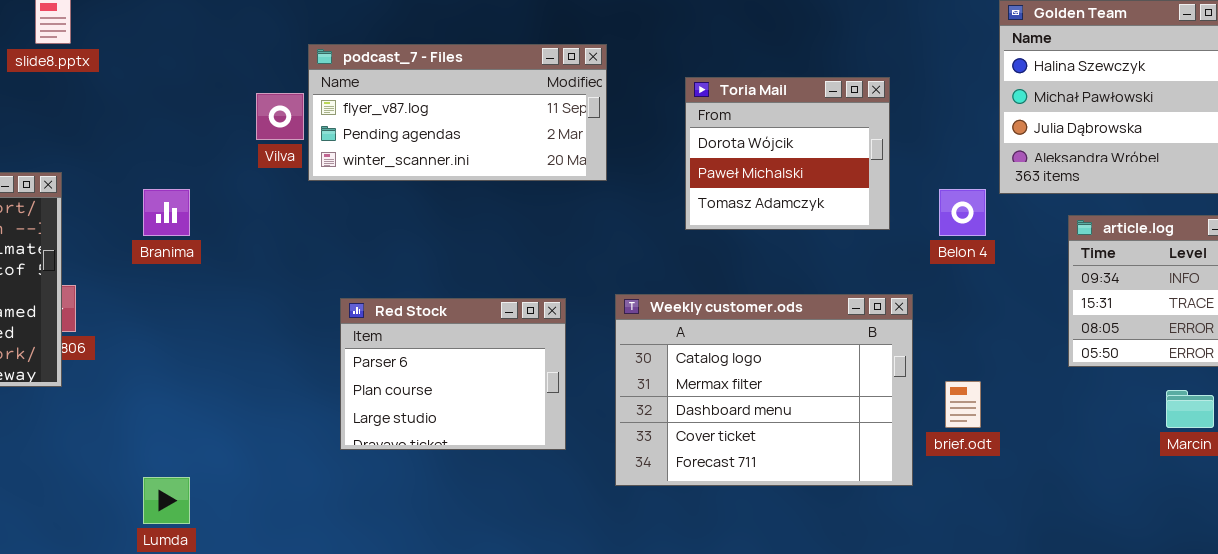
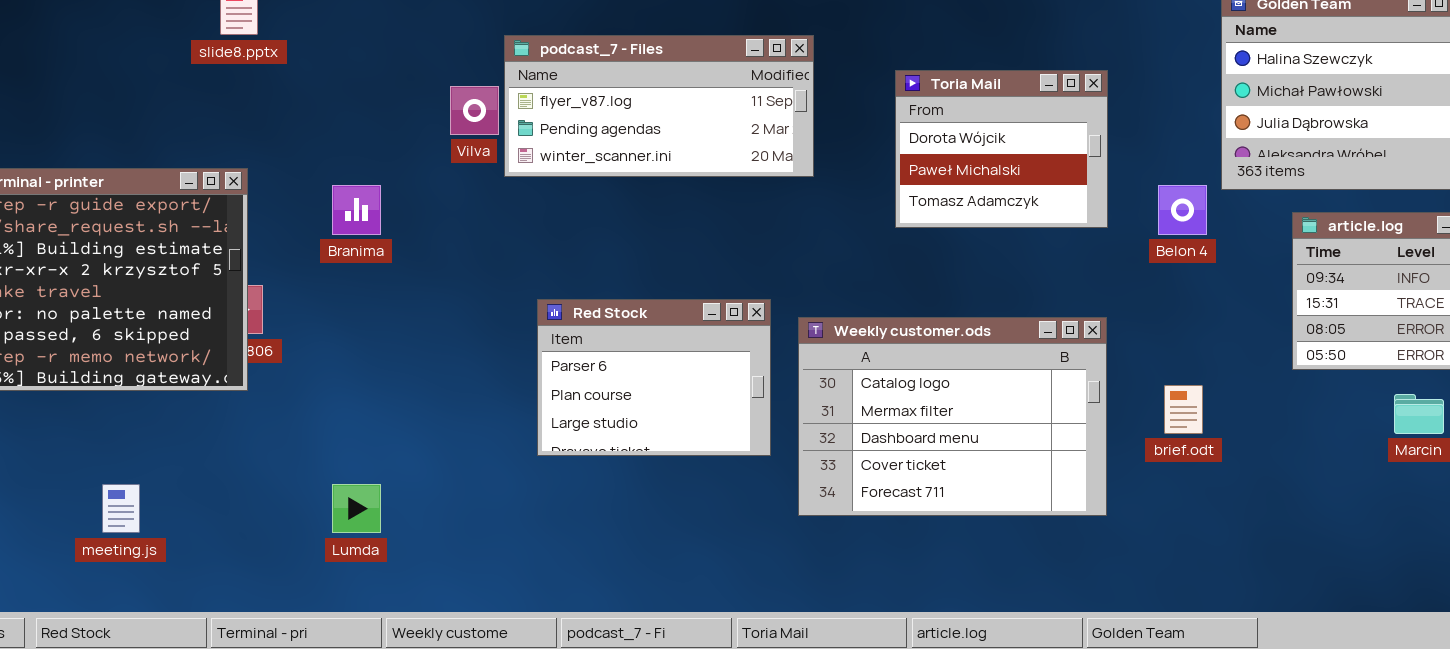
Weekly customer.ods: [615,294,913,486] -> [798,317,1107,516], moved

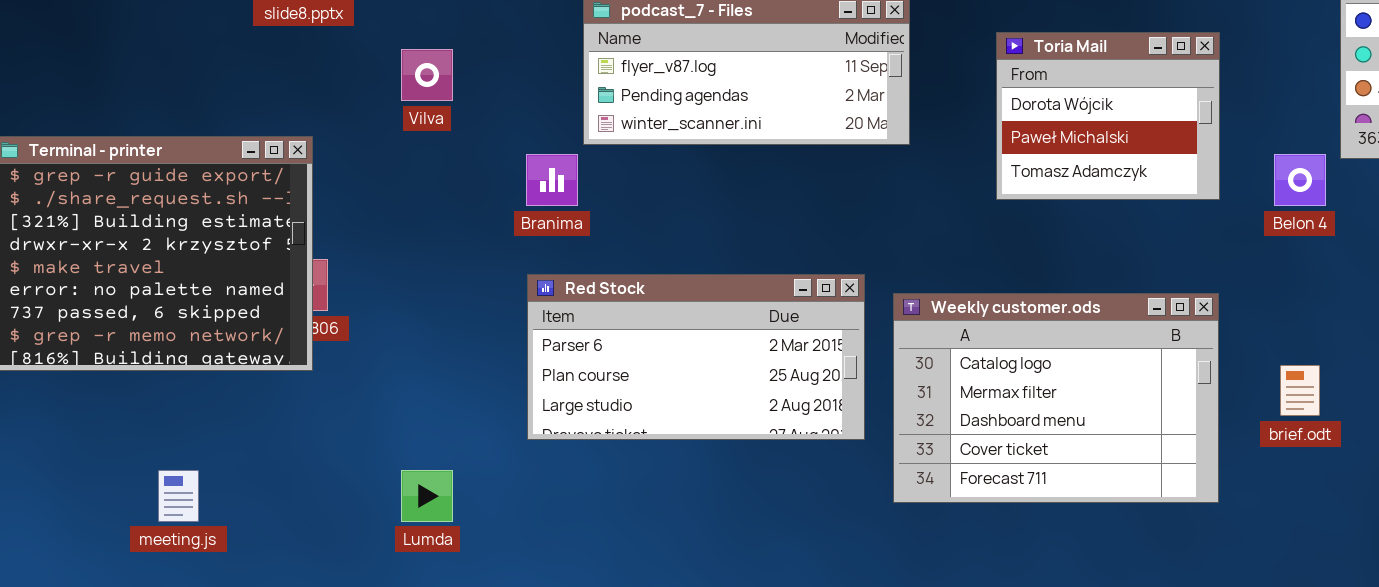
Vilva: [450,86,499,135] -> [401,49,453,101], moved
Branima: [332,185,381,235] -> [526,154,578,206], moved
Red Stock: [537,299,771,456] -> [527,274,865,440], resized

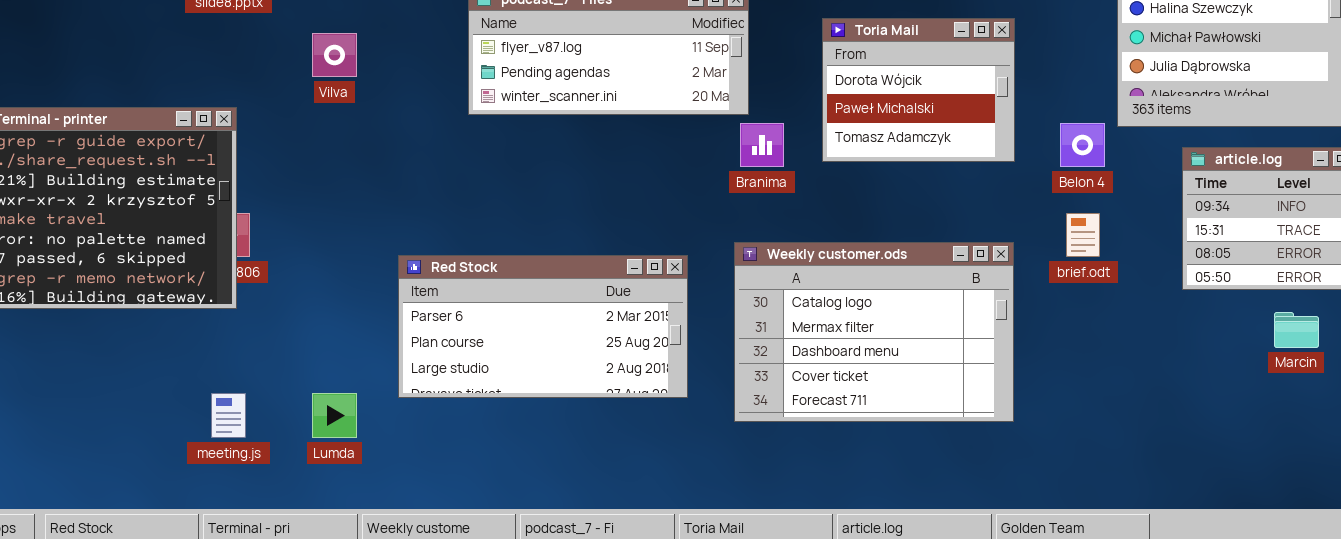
Branima: [526,154,578,206] -> [740,123,784,167], moved
Red Stock: [527,274,865,440] -> [398,255,688,398], moved
brief.odt: [1280,365,1320,416] -> [1066,213,1100,257], moved
meeting.js: [158,470,199,522] -> [211,393,246,438], moved

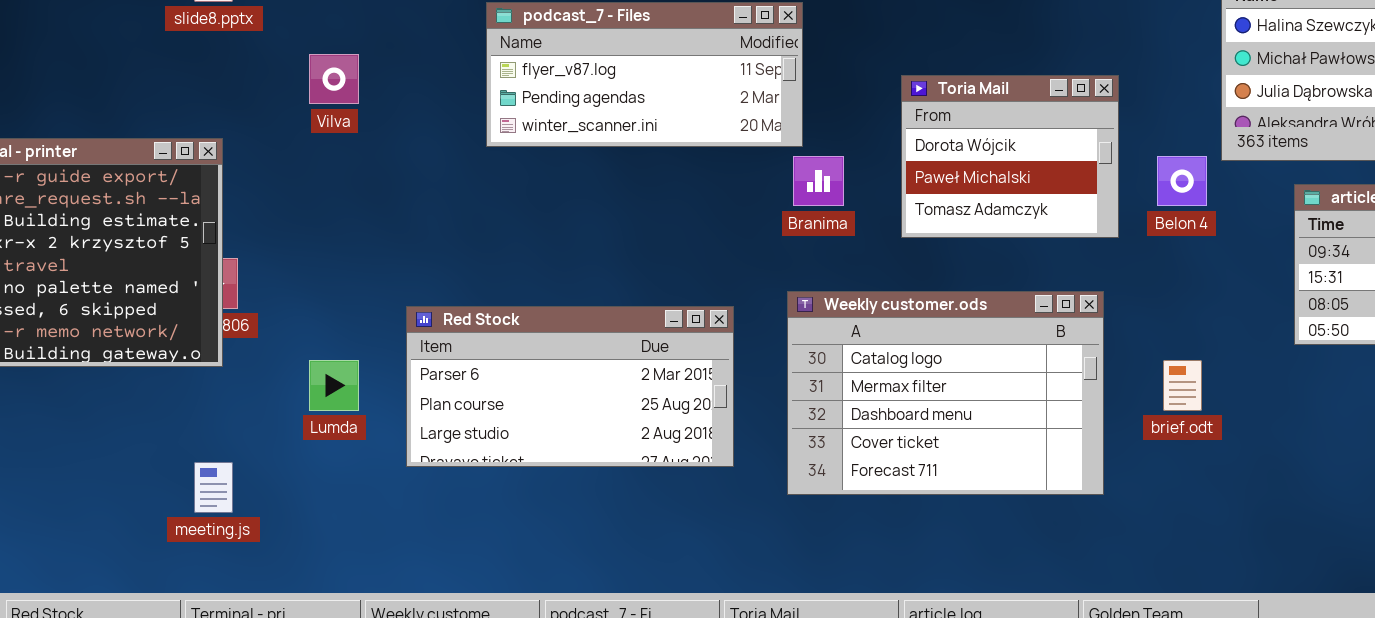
Toria Mail: [822,18,1015,162] -> [901,75,1119,238], moved
brief.odt: [1066,213,1100,257] -> [1163,360,1202,411], moved
Lumda: [312,393,357,438] -> [309,360,359,411], moved

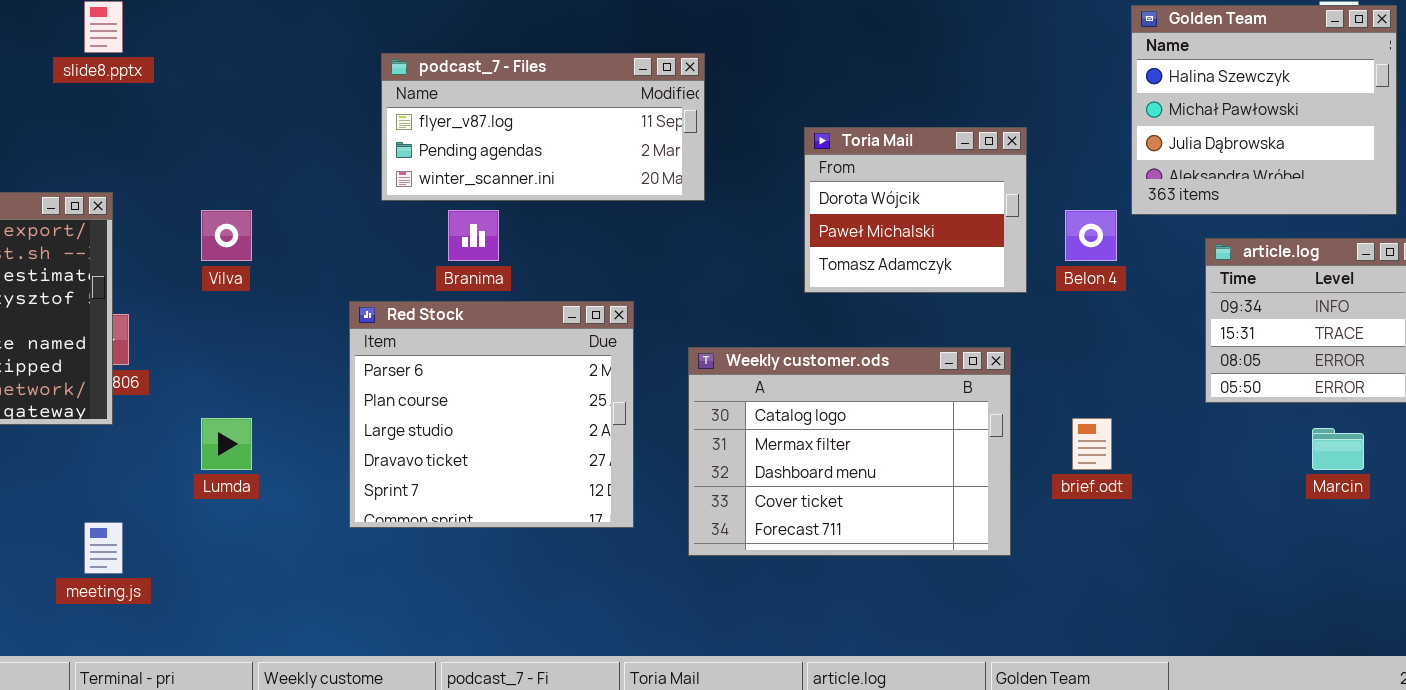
Vilva: [309,54,359,104] -> [201,210,252,261], moved
Branima: [793,156,844,206] -> [448,210,499,261], moved
Red Stock: [406,306,734,467] -> [349,301,634,528], resized

